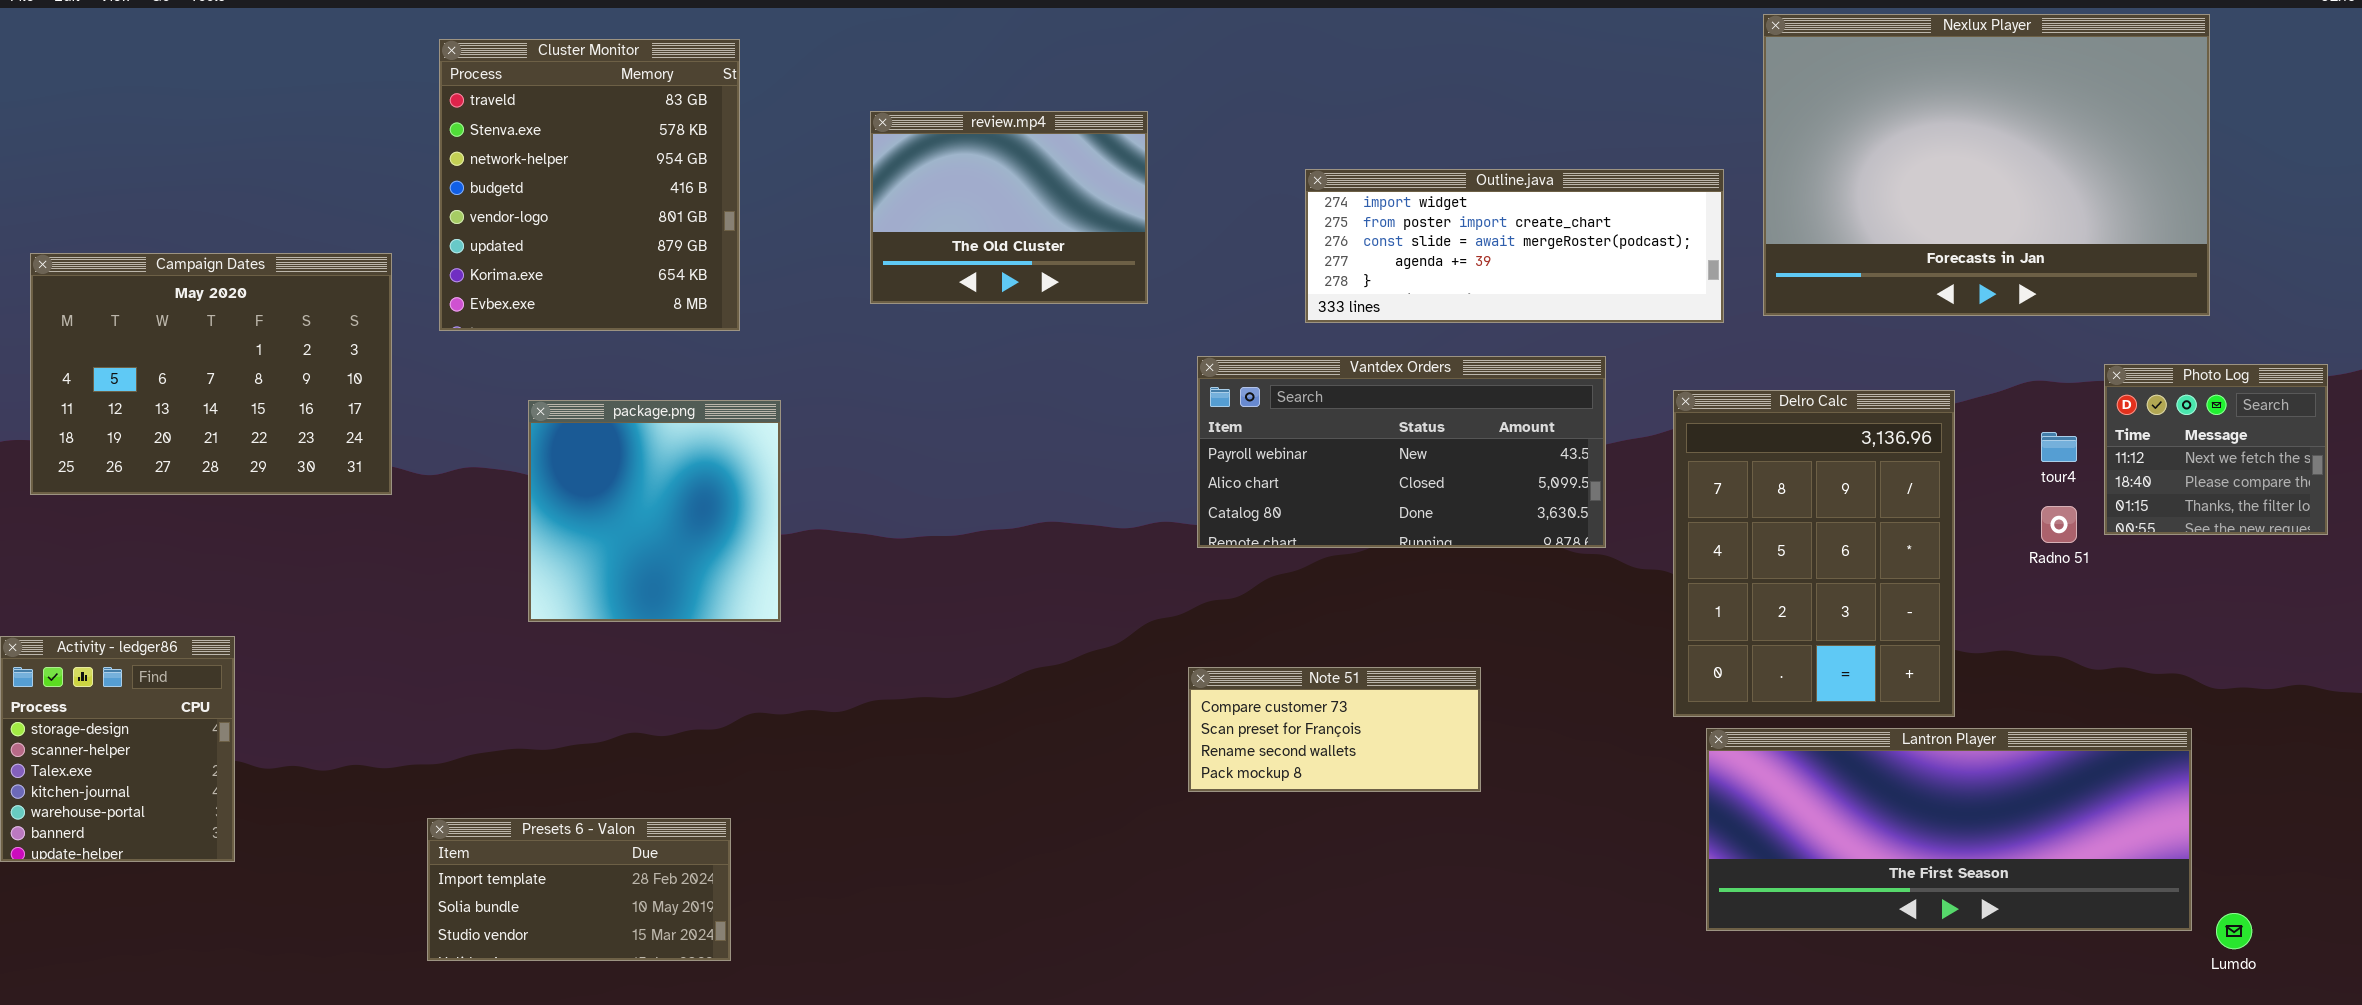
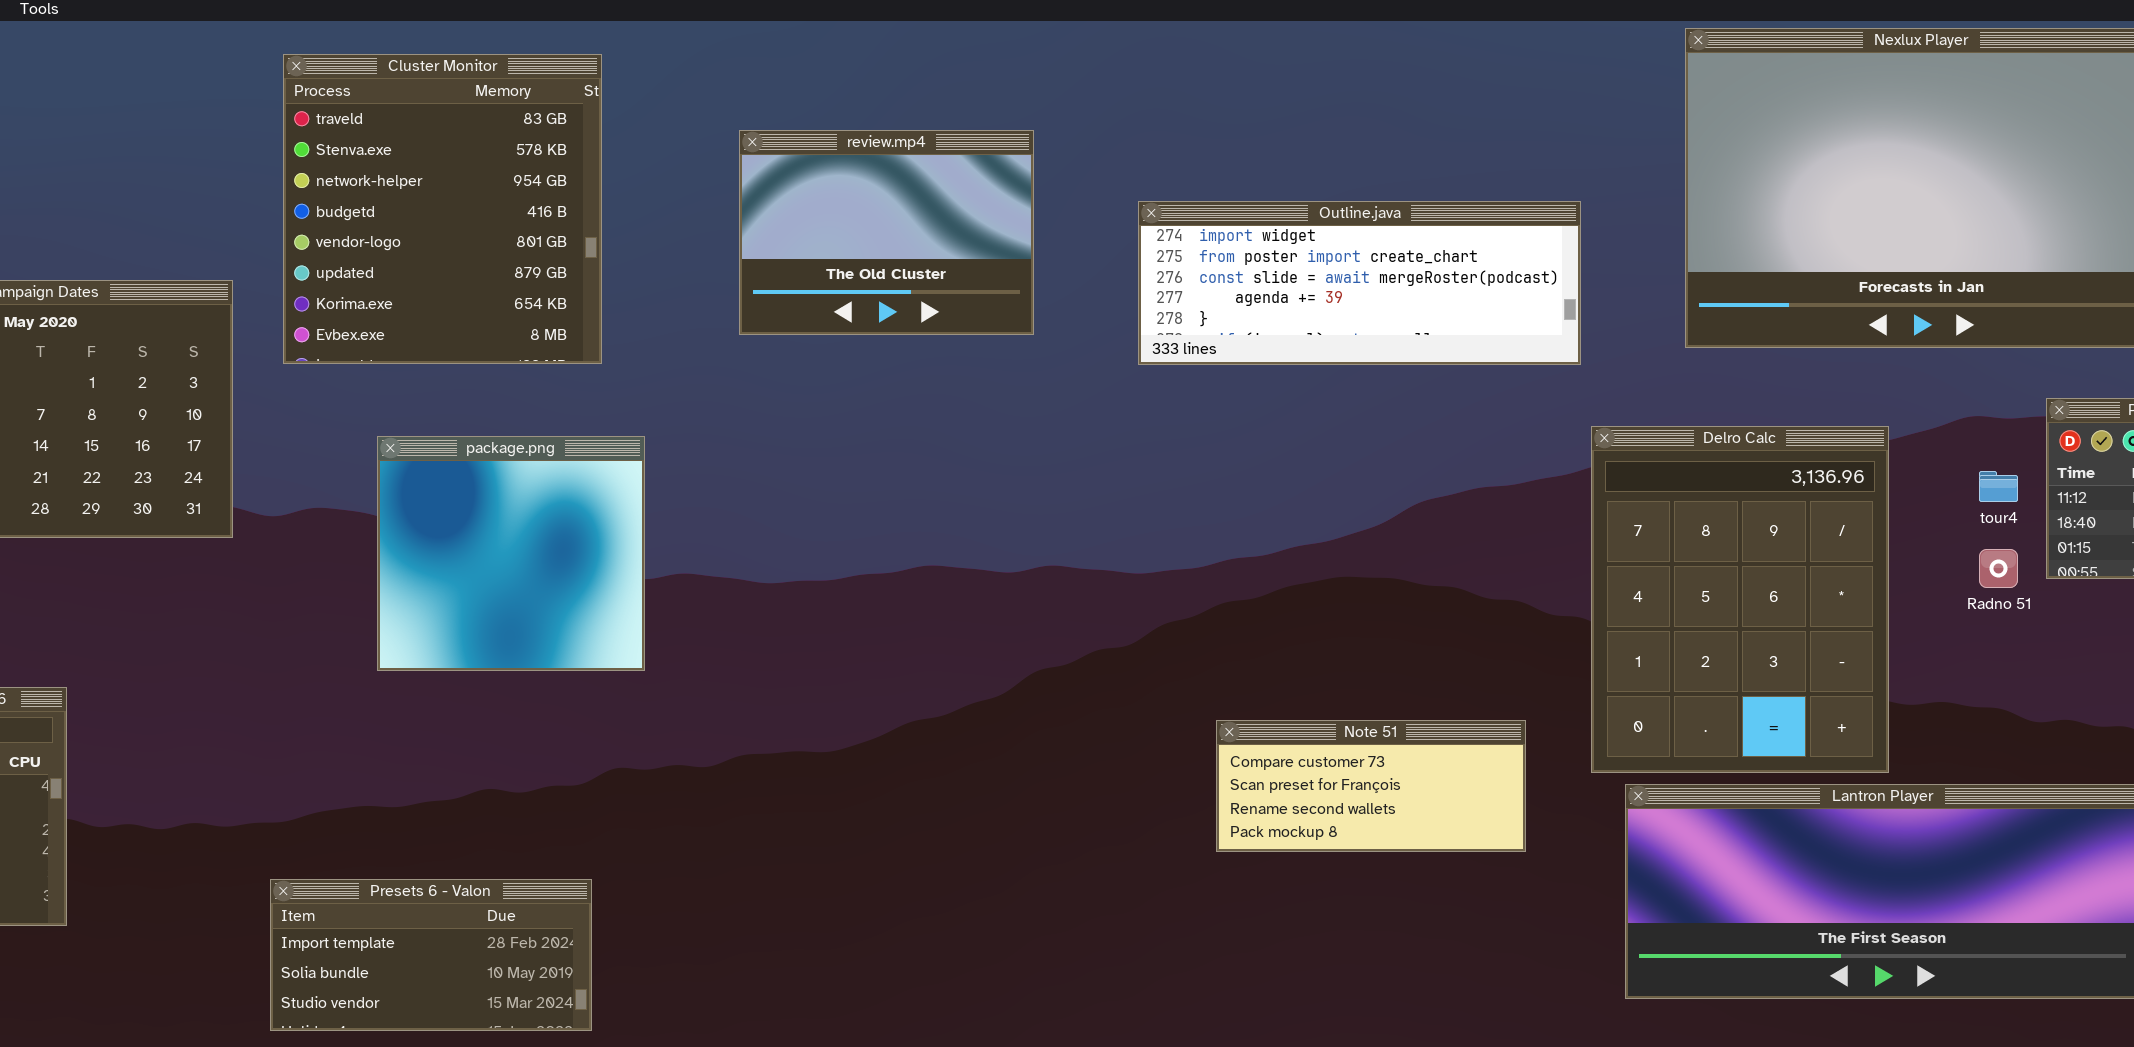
Outline.java: [1305,169,1724,323] -> [1138,201,1581,365], moved
Vantdex Orders: [1197,356,1606,548] -> none, closed
Note 51: [1188,667,1481,792] -> [1216,720,1526,852], moved

